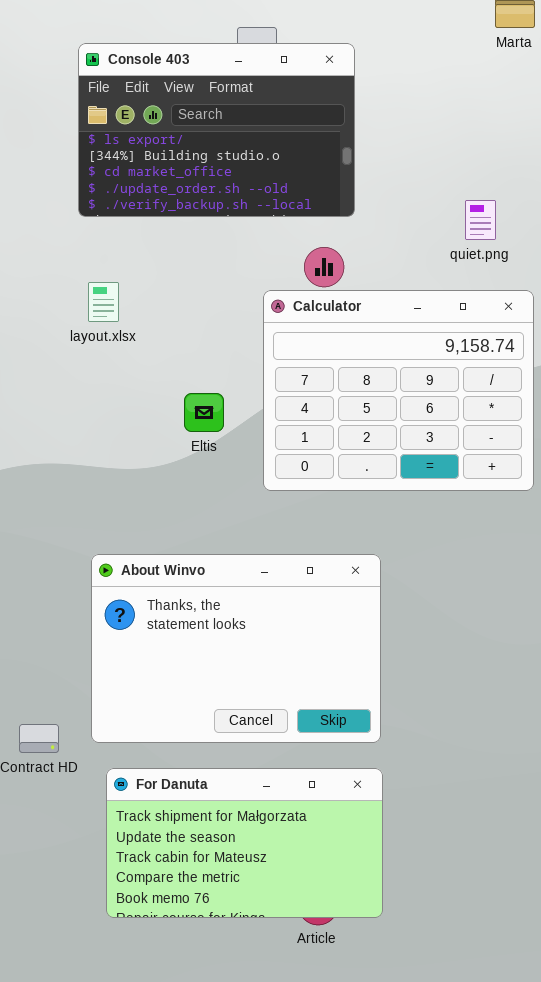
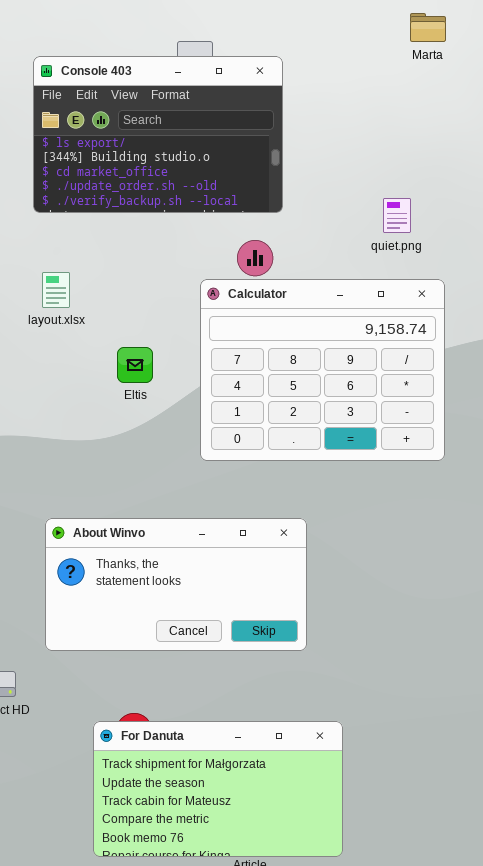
Eltis: [184,393,224,432] -> [117,347,153,383], moved
About Winvo: [91,554,381,743] -> [45,518,307,651], resized
For Danuta: [106,768,383,918] -> [93,721,343,857], moved

